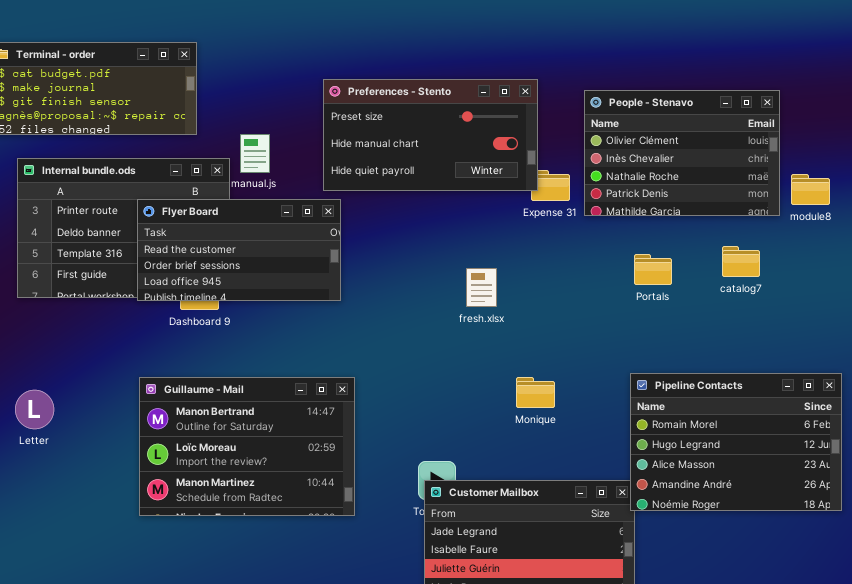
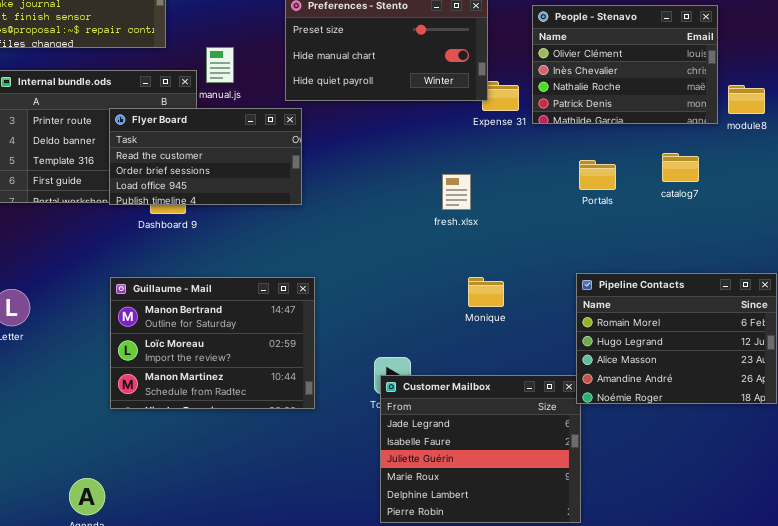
fresh.xlsx: [466,268,497,307] -> [442,174,471,210], moved

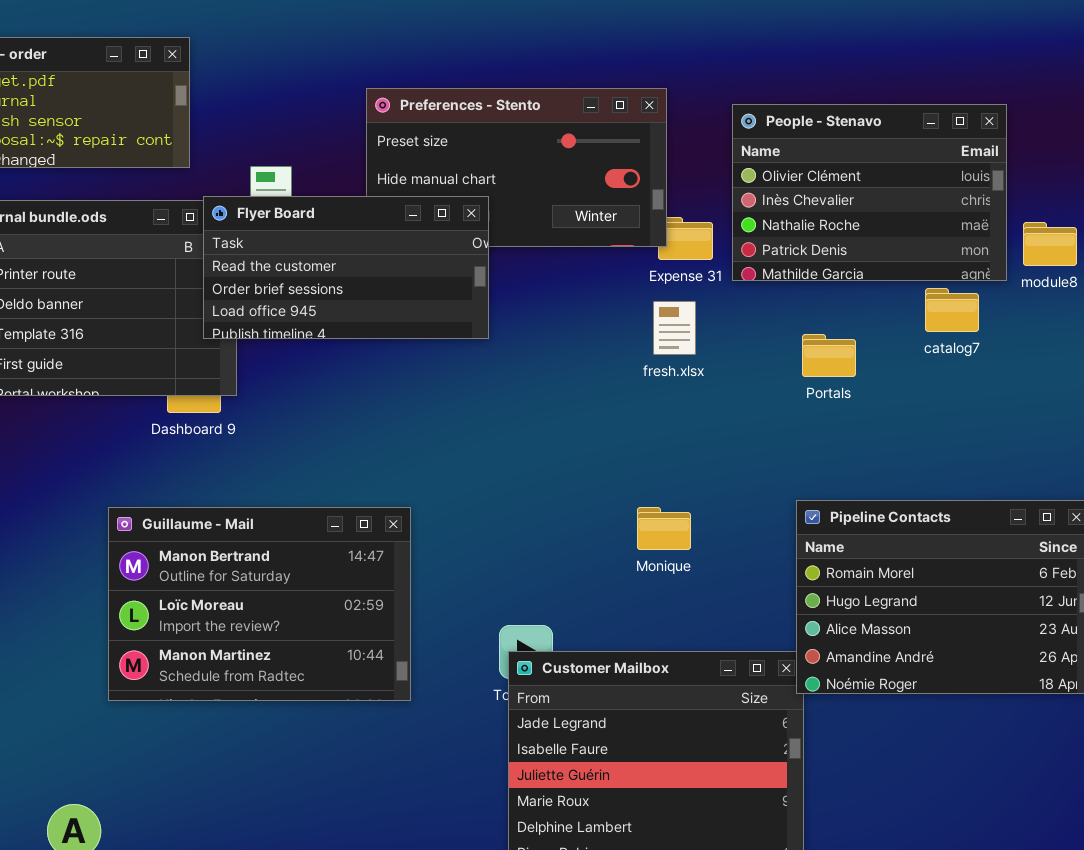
Flyer Board: [109,108,302,205] -> [203,196,489,339], moved
catalog7: [662,153,699,182] -> [925,288,979,332], moved
fresh.xlsx: [442,174,471,210] -> [653,301,696,355], moved

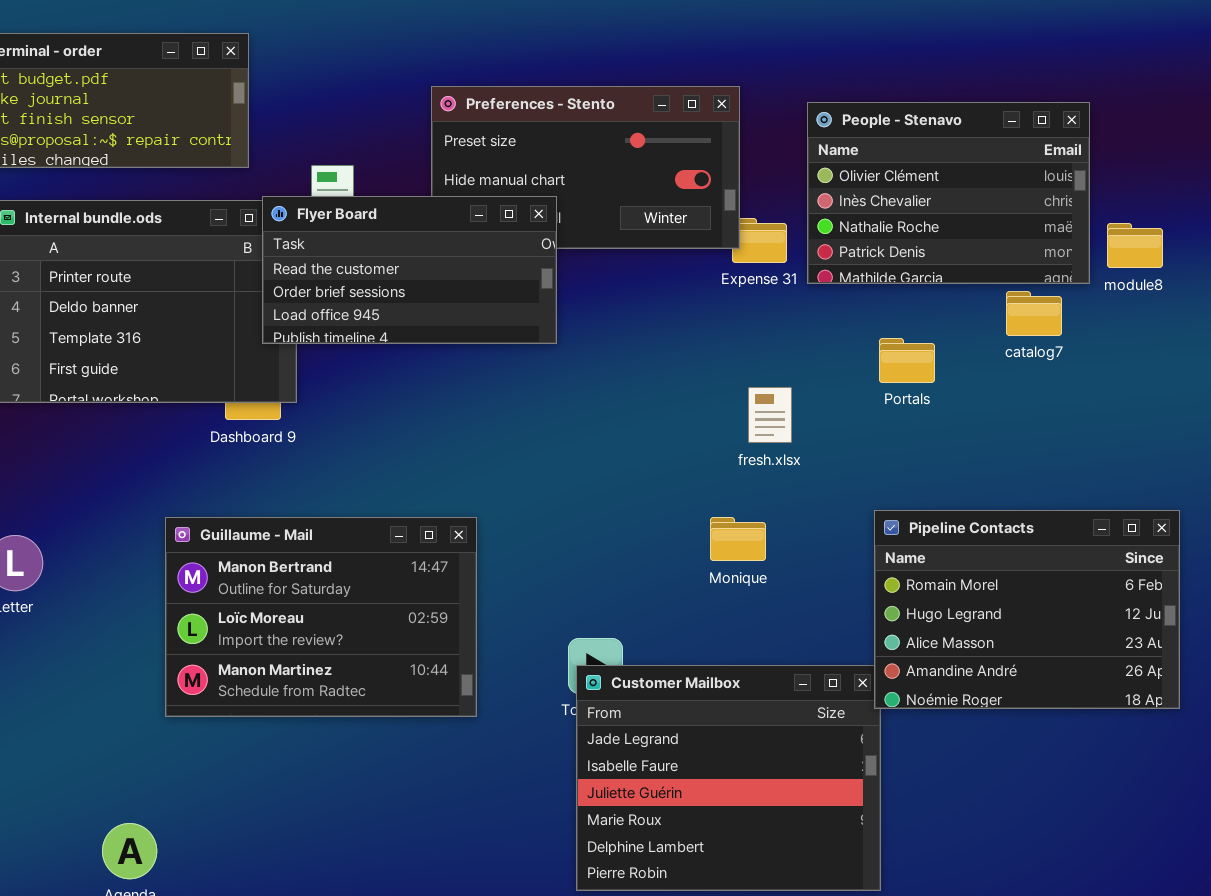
fresh.xlsx: [653,301,696,355] -> [748,387,792,443], moved

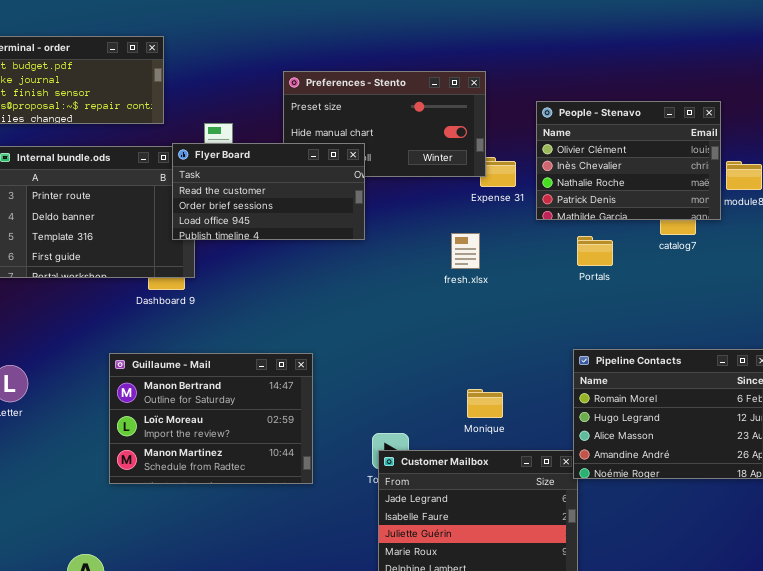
People - Stenavo: [807,102,1090,284] -> [536,101,721,220], moved
fresh.xlsx: [748,387,792,443] -> [451,233,480,269], moved
Monique: [710,517,766,561] -> [467,389,503,418], moved

